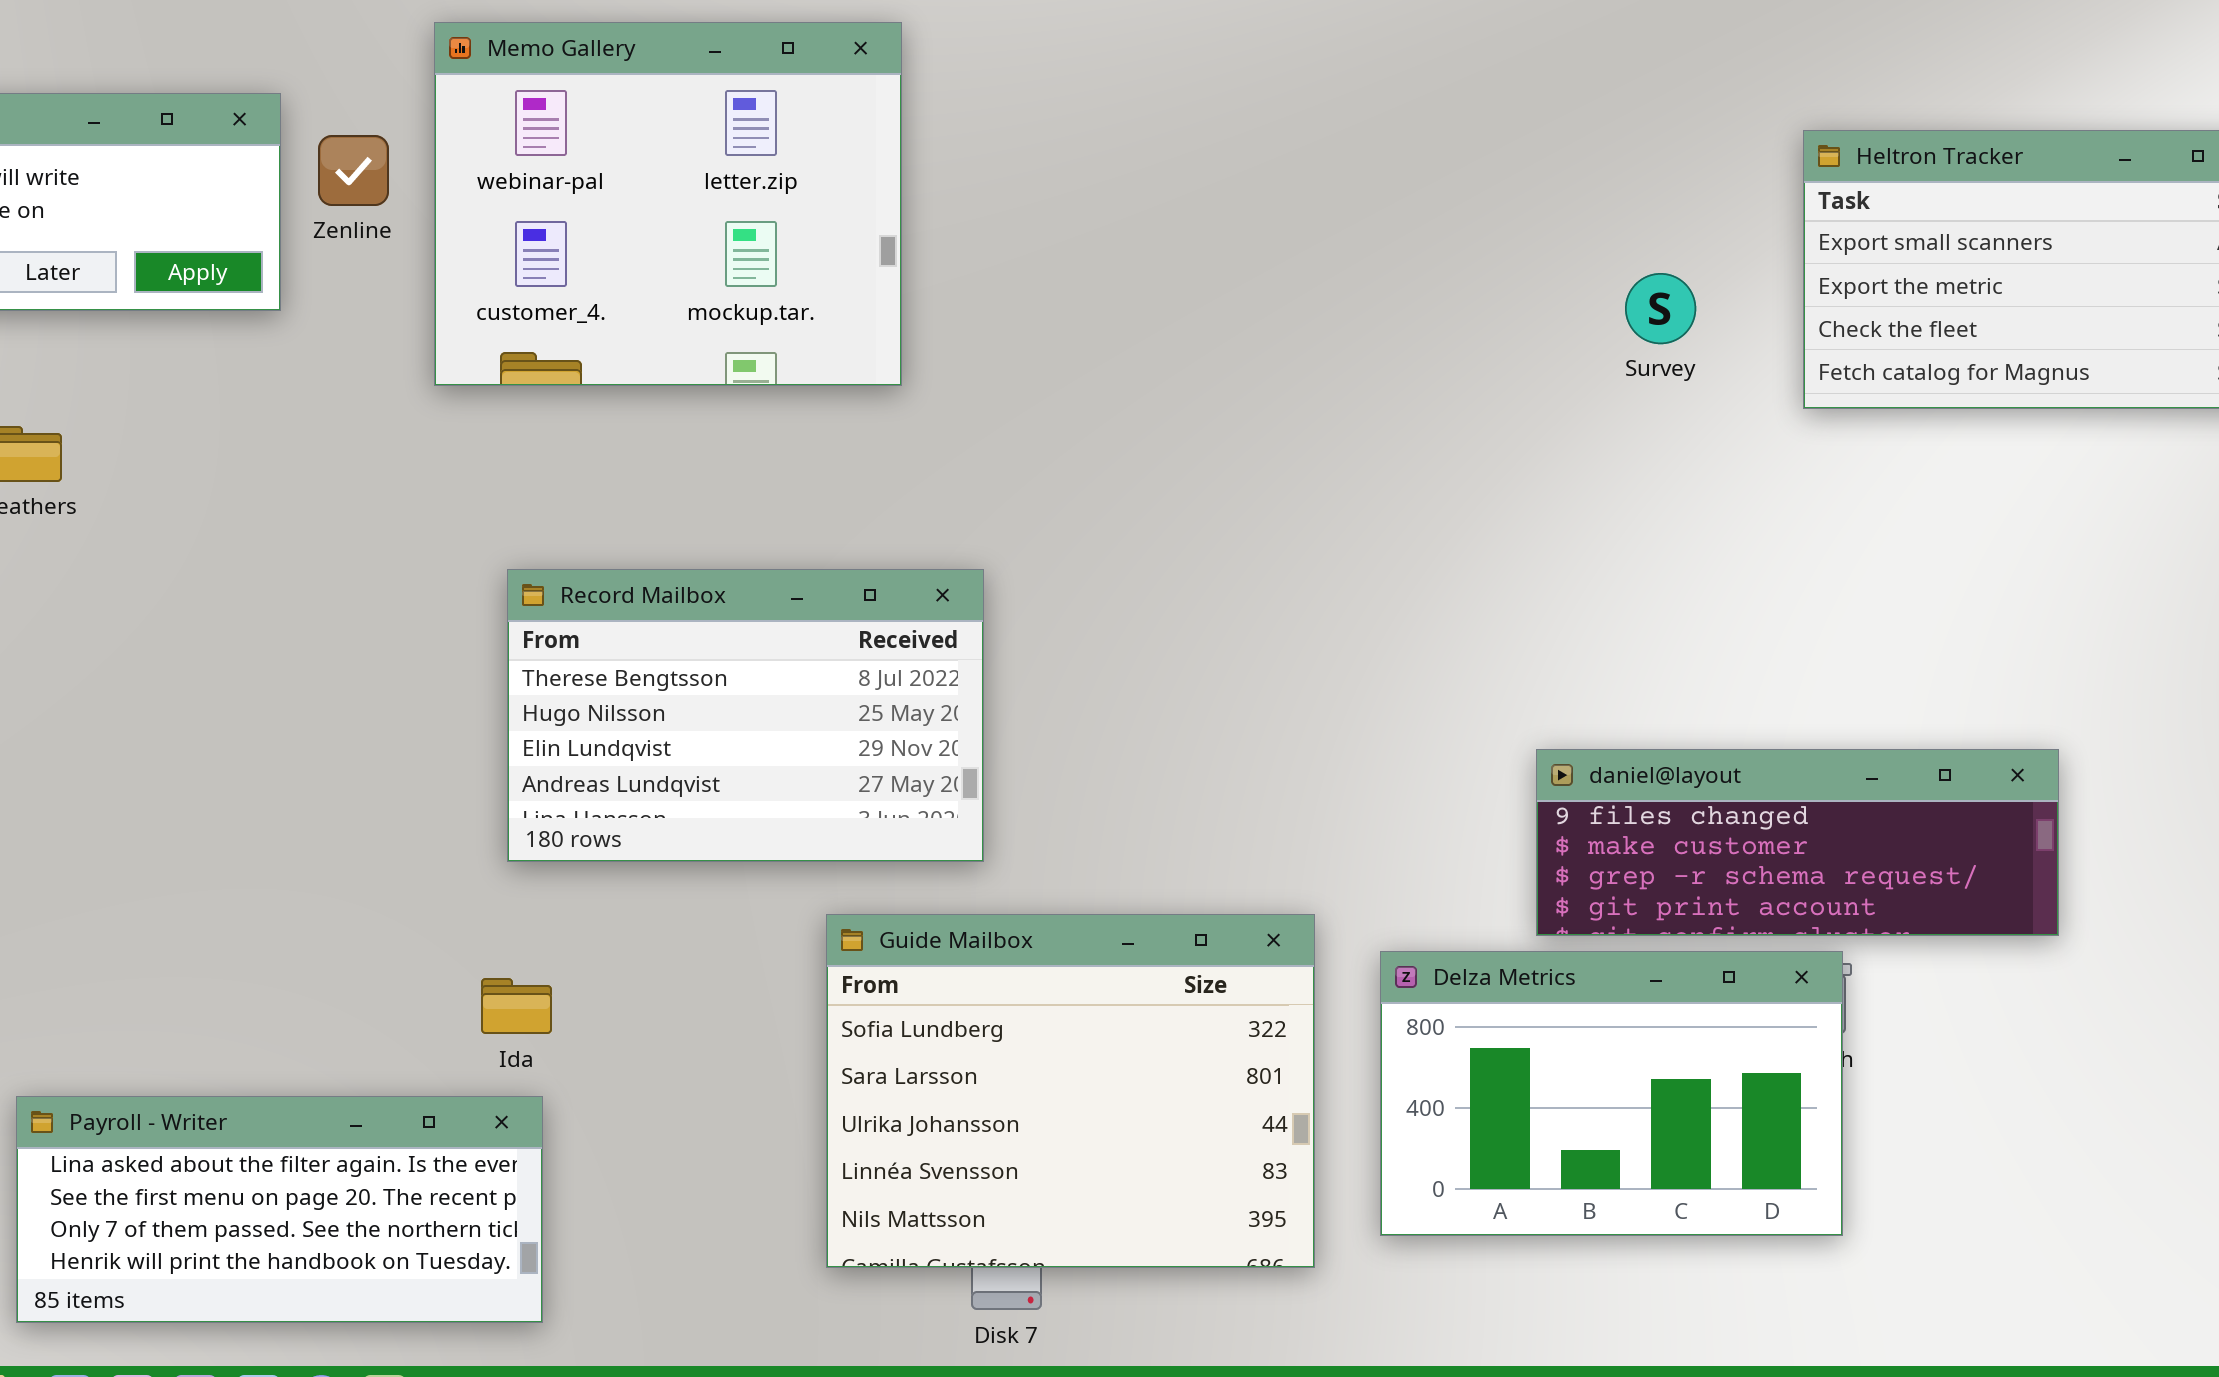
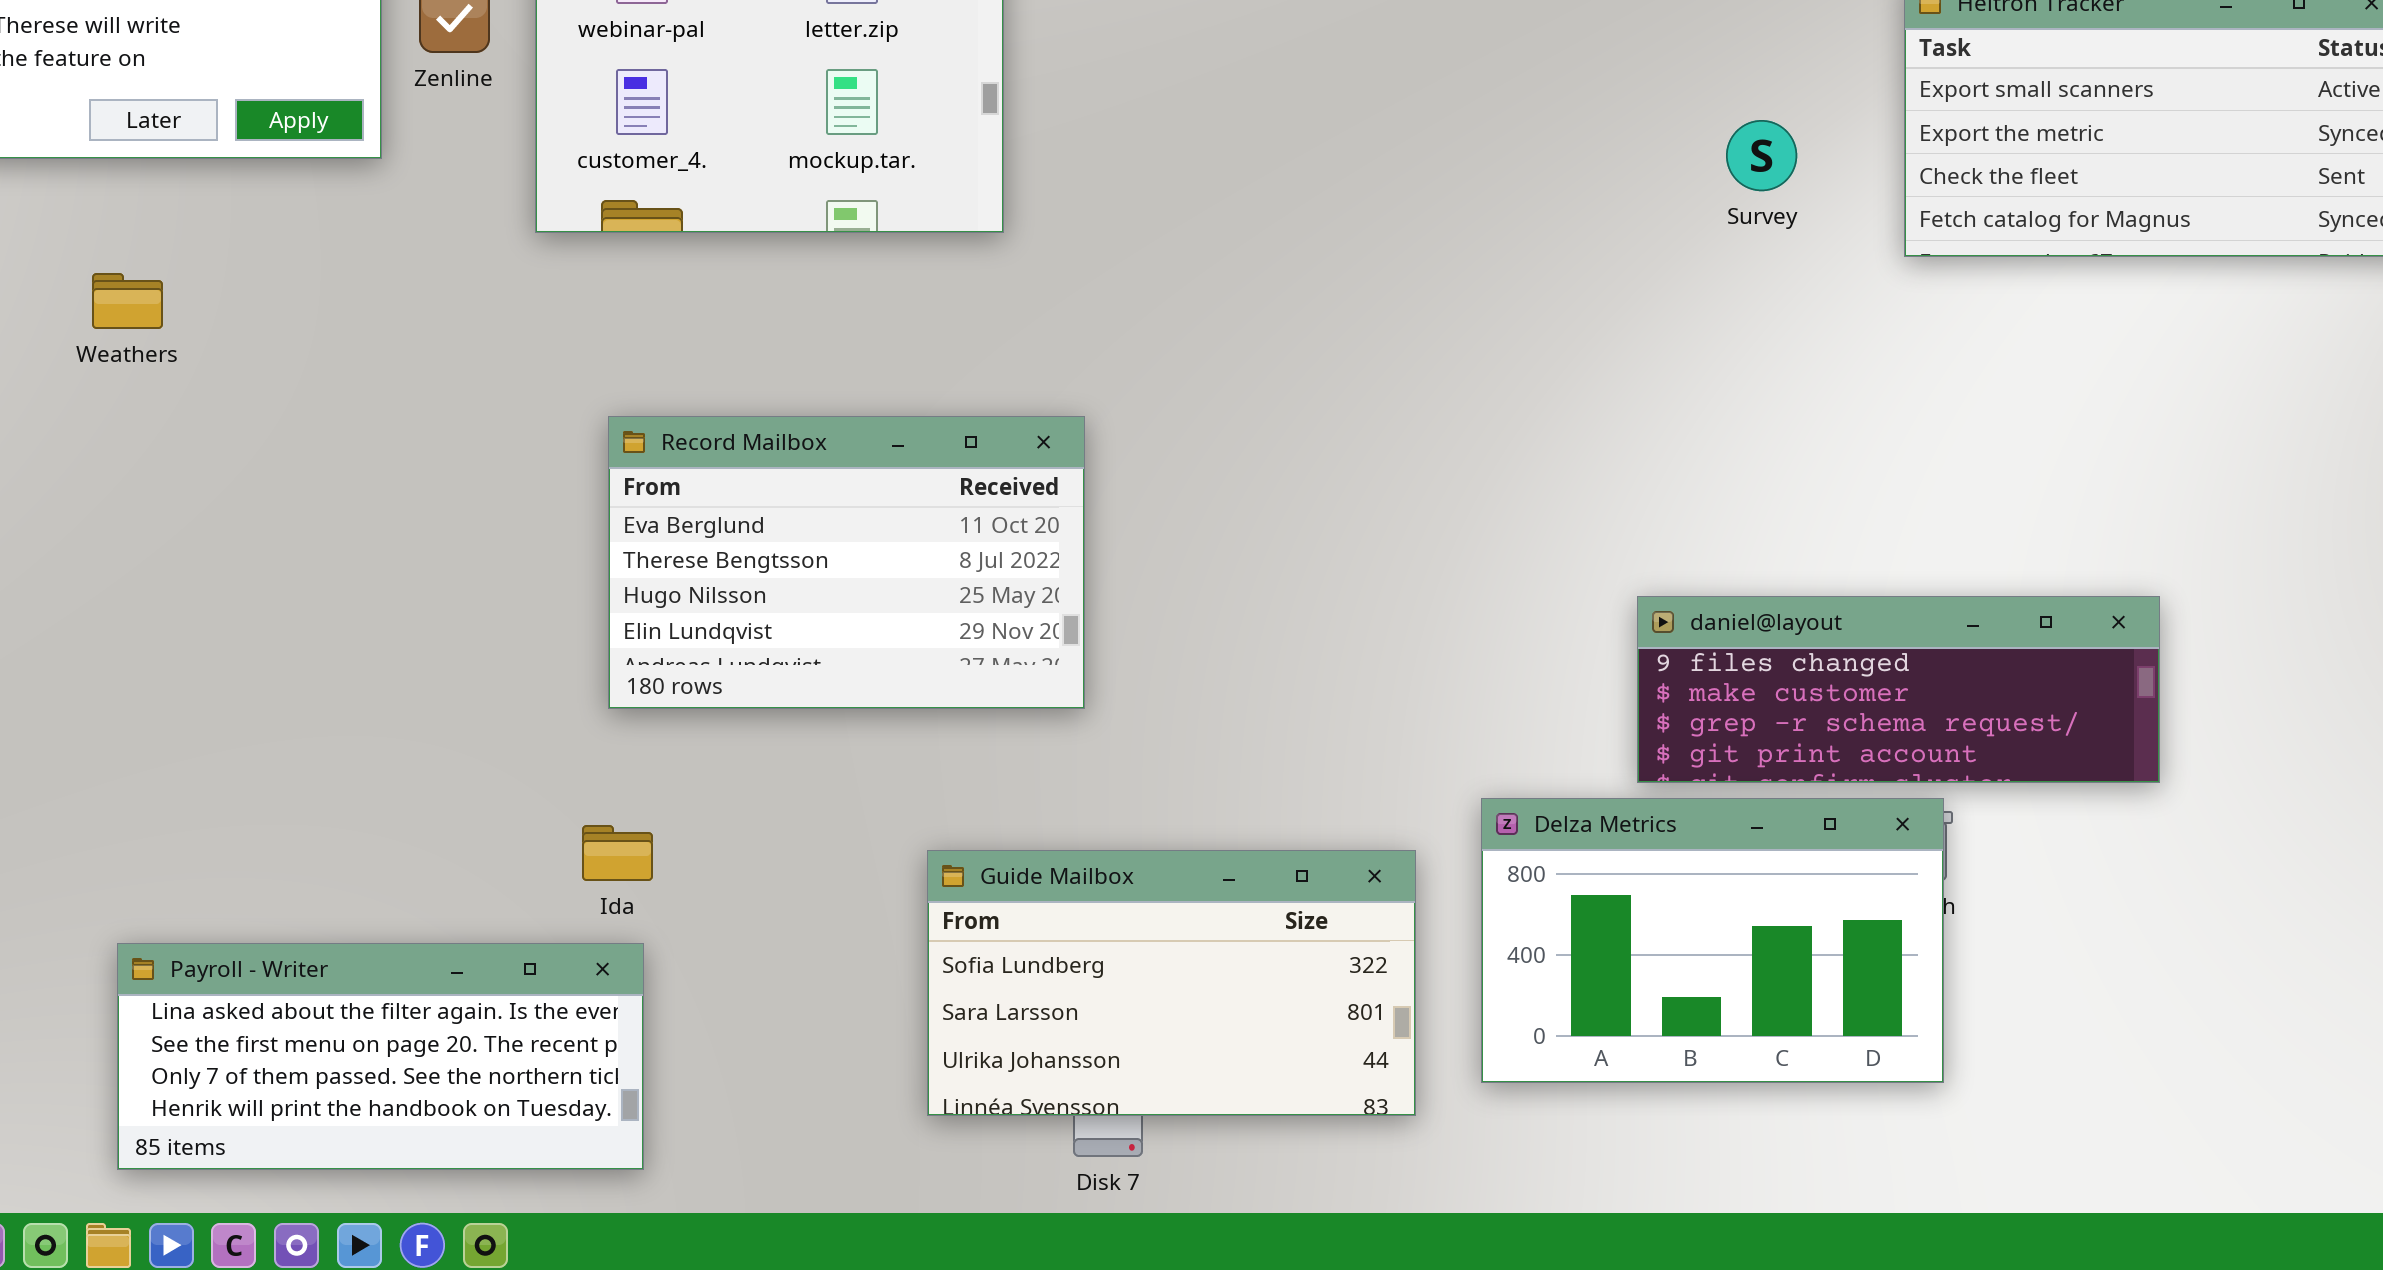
Record Mailbox: [507,569,984,862] -> [608,416,1085,709], scrolled up 1 row
Guide Mailbox: [826,914,1315,1268] -> [927,850,1416,1116], resized

